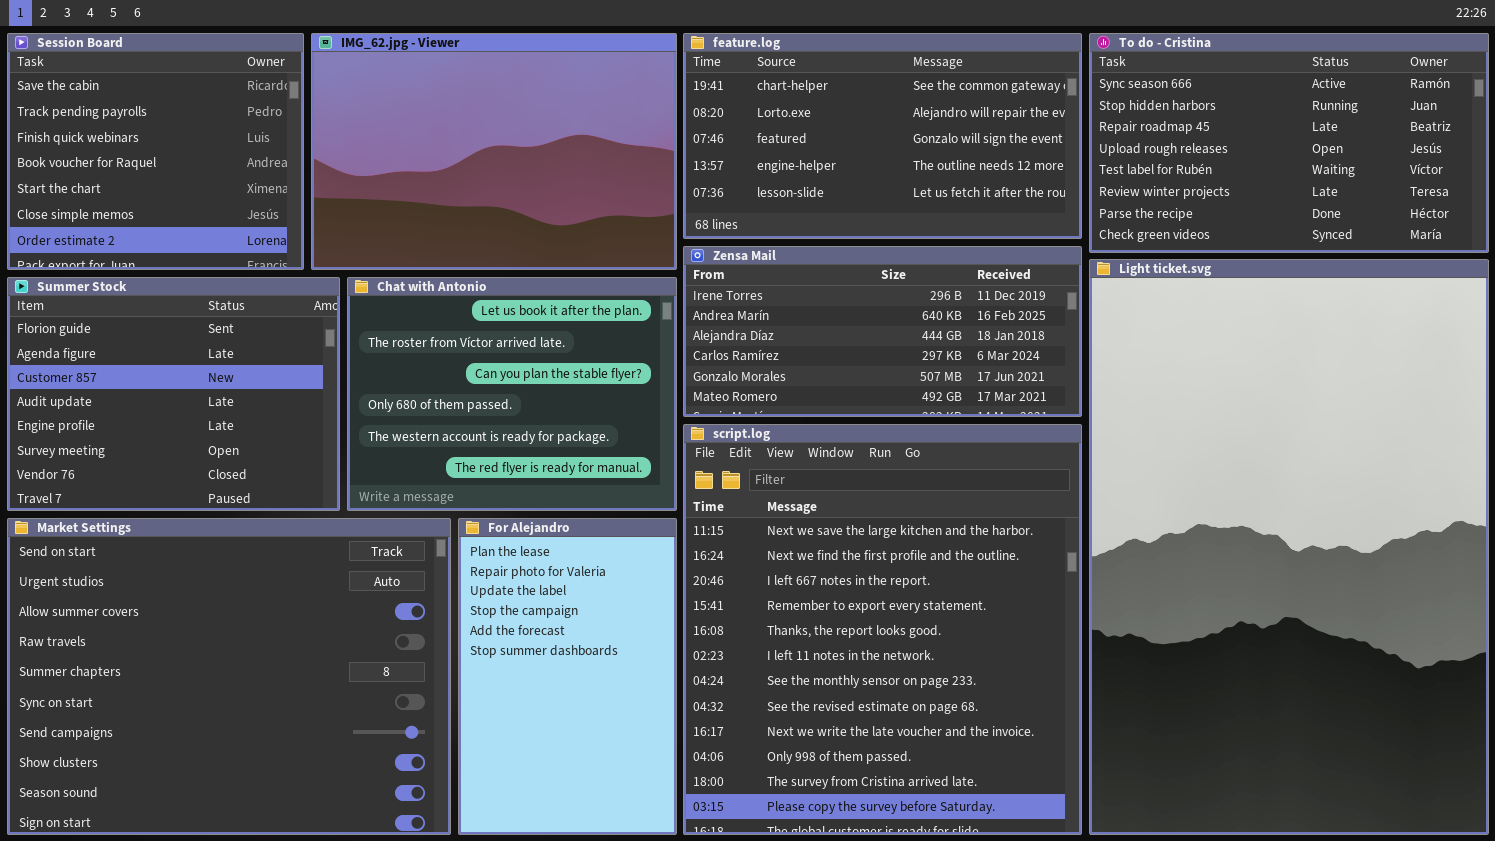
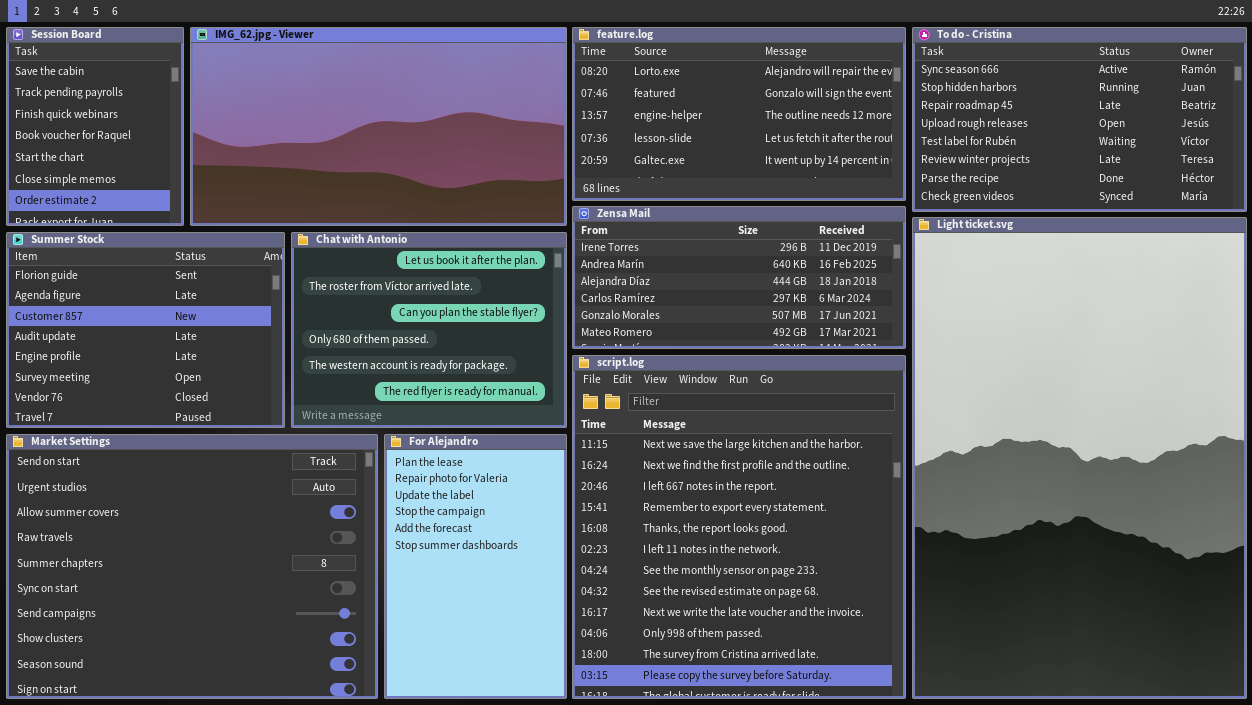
Session Board: [7,33,304,270] -> [6,27,184,226], resized
IMG_62.jpg - Viewer: [311,33,677,270] -> [190,27,567,226], resized
feature.log: [683,33,1082,239] -> [572,27,906,201], scrolled down 1 row

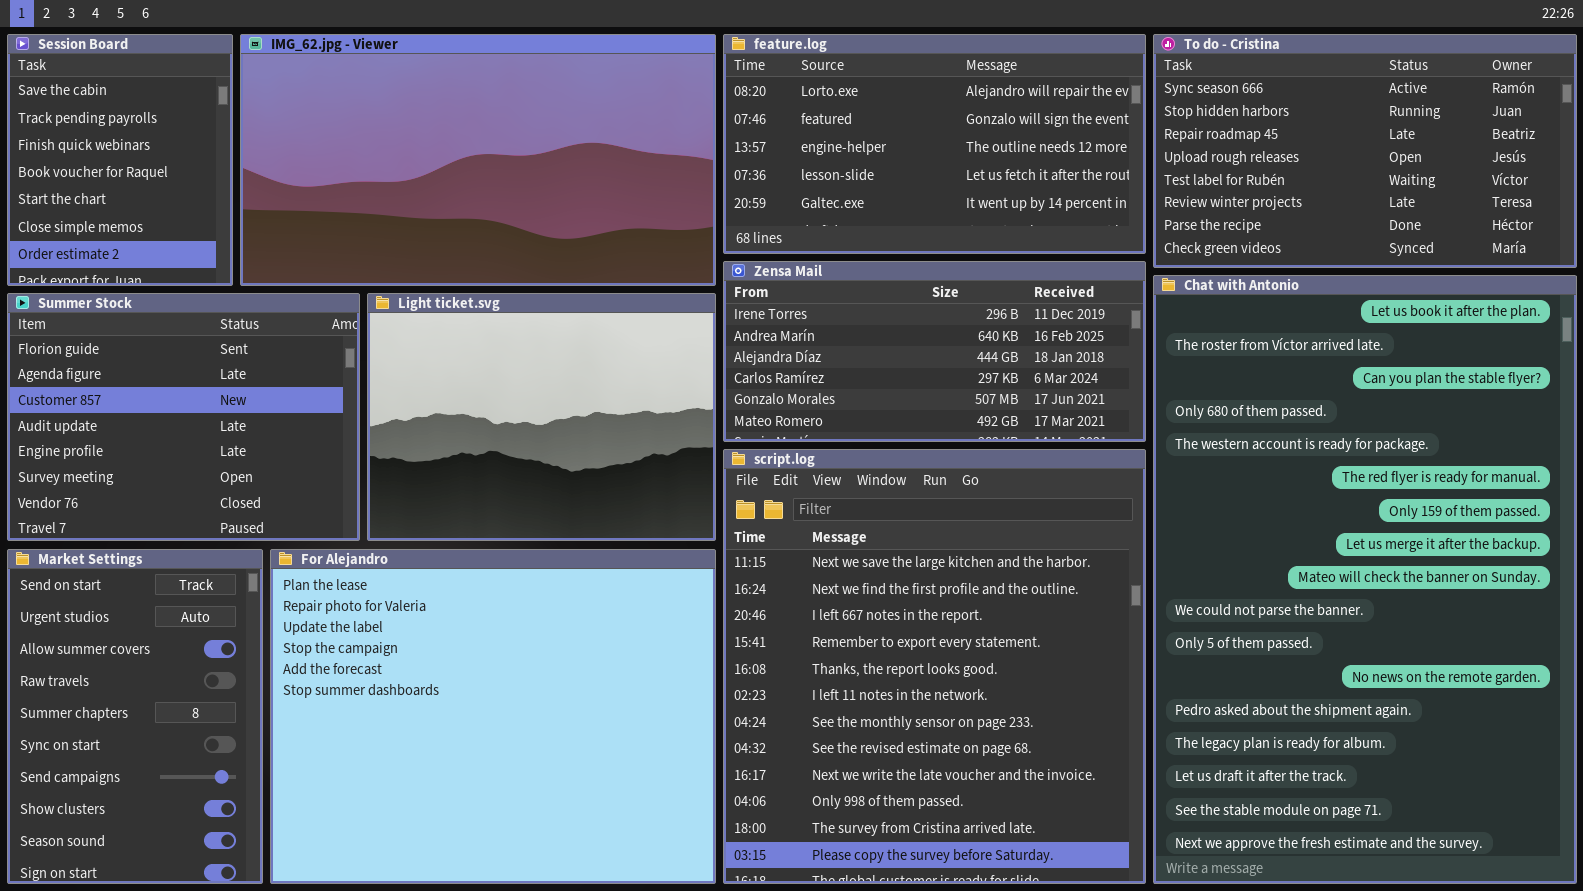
Light ticket.svg: [912,217,1247,699] -> [367,293,716,541], moved, resized
Chat with Antonio: [291,232,567,428] -> [1153,275,1577,884], moved, resized
Market Settings: [6,434,378,699] -> [7,549,263,884], resized
For Alejandro: [384,434,567,699] -> [270,549,716,884], resized

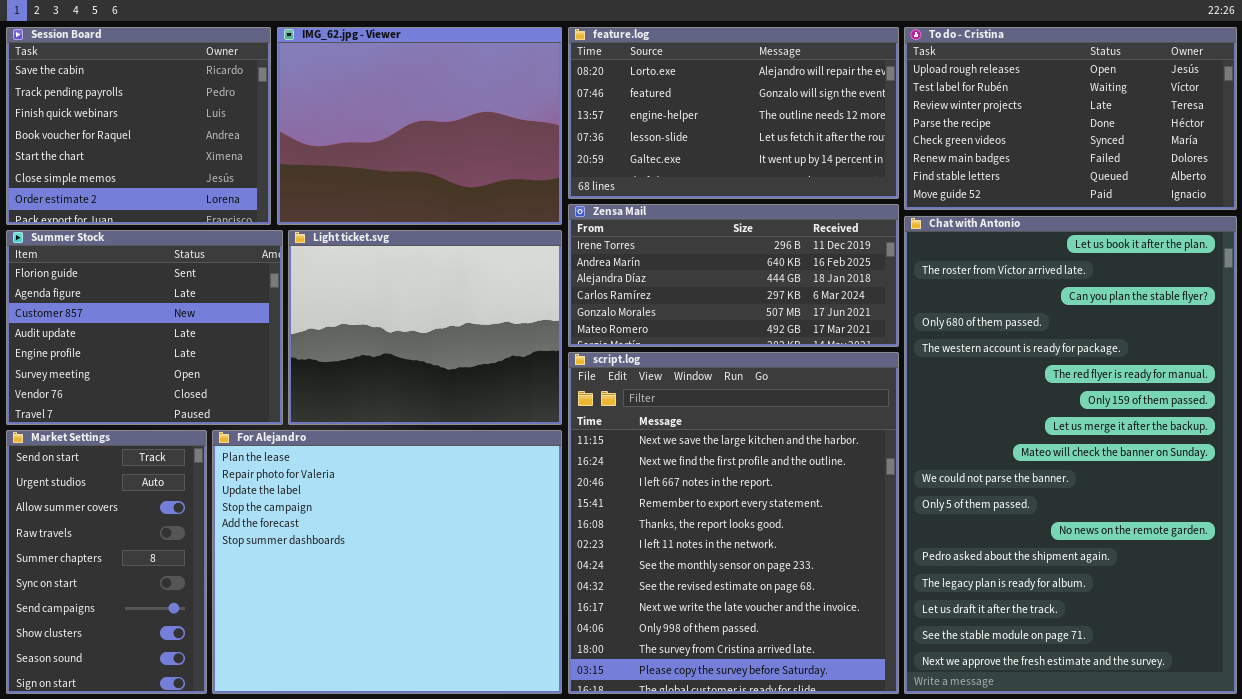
Session Board: [7,34,233,286] -> [6,27,271,225], resized
IMG_62.jpg - Viewer: [240,34,716,286] -> [277,27,562,225], resized
To do - Cristina: [1153,34,1577,268] -> [904,27,1237,210], scrolled down 3 rows

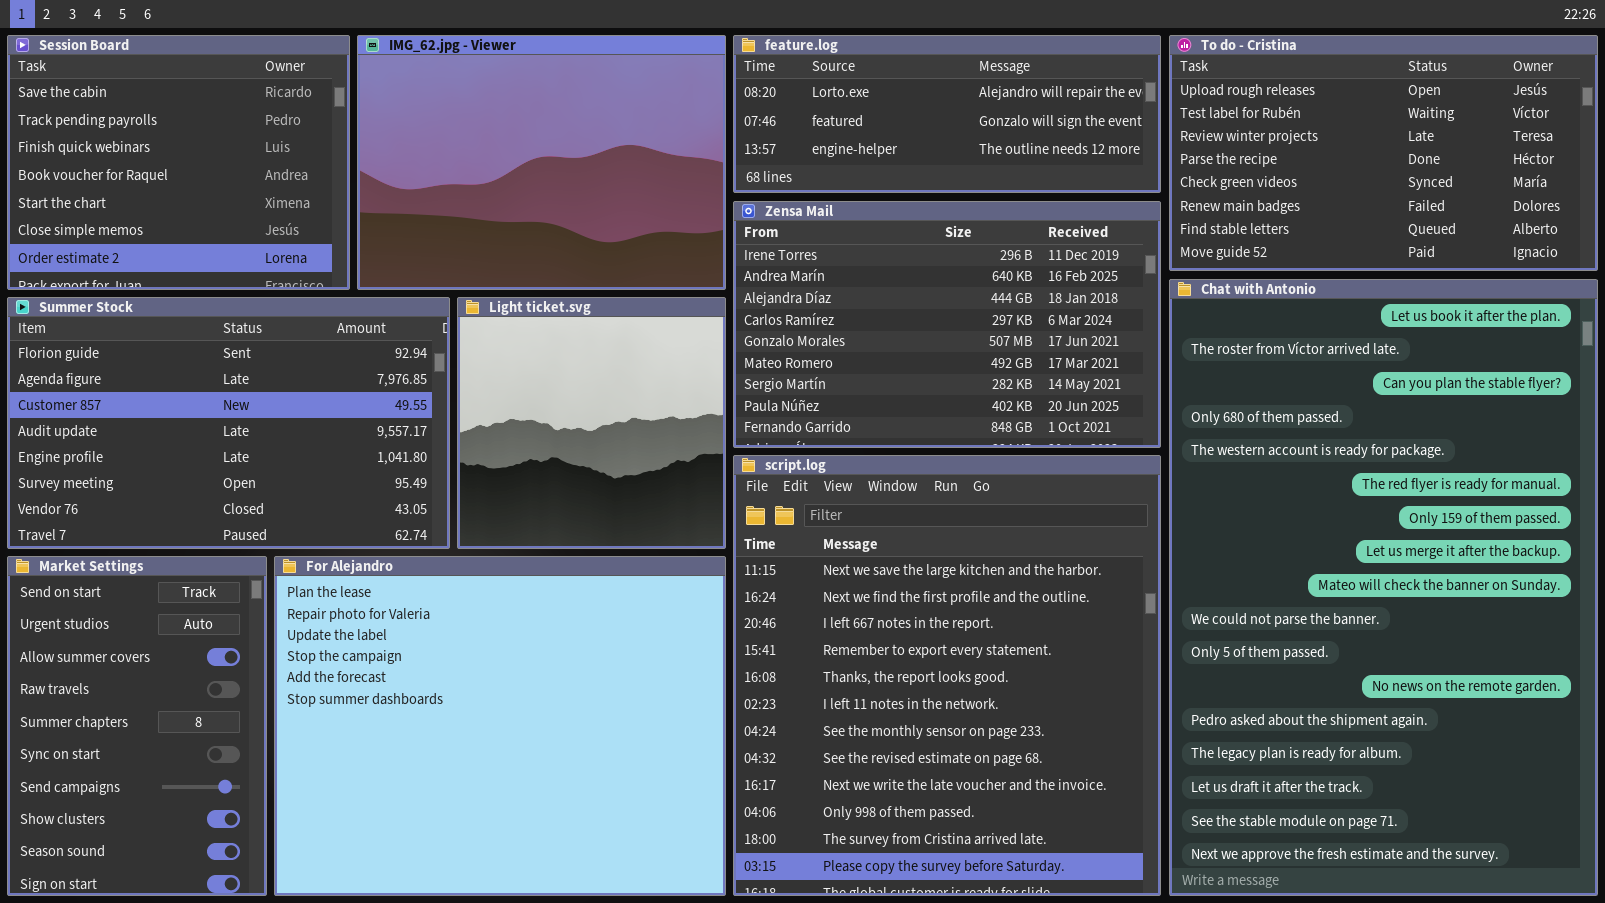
feature.log: [568,27,899,199] -> [733,35,1161,193], resized
Zensa Mail: [568,204,899,347] -> [733,201,1161,448], resized
Summer Stock: [6,230,283,425] -> [7,297,450,549], resized
Light ticket.svg: [288,230,562,425] -> [457,297,726,549], resized

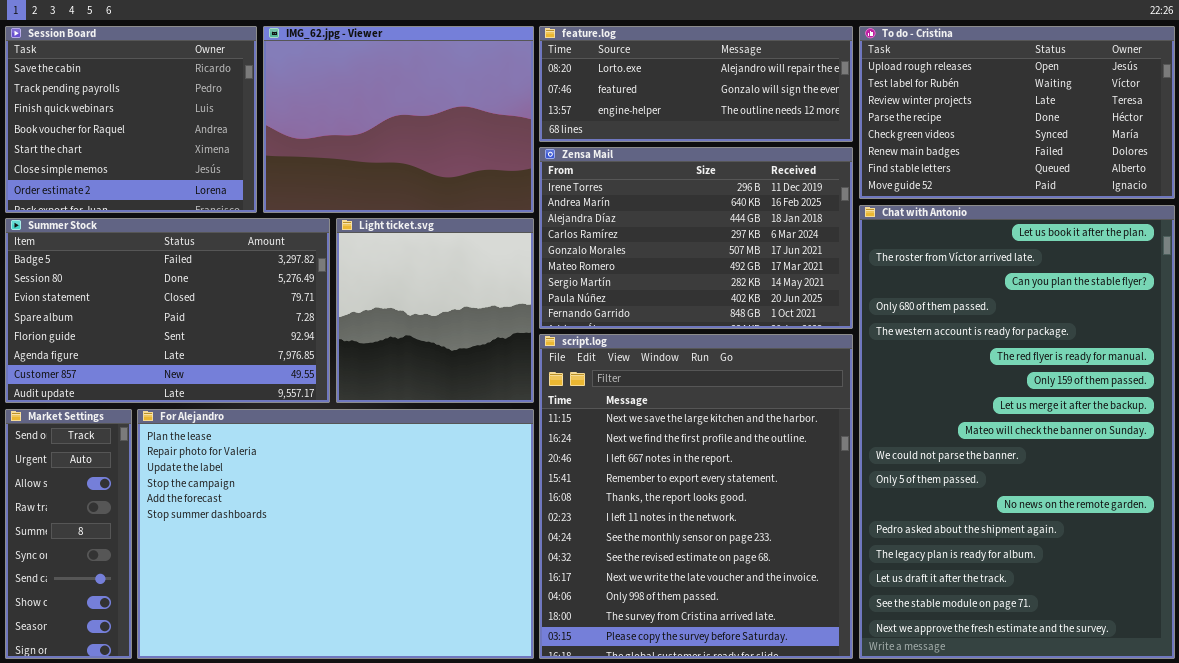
Summer Stock: [7,297,450,549] -> [5,218,330,403], scrolled up 4 rows
Market Settings: [7,556,267,896] -> [5,409,132,659], resized
For Alejandro: [274,556,726,896] -> [137,409,534,659], resized

